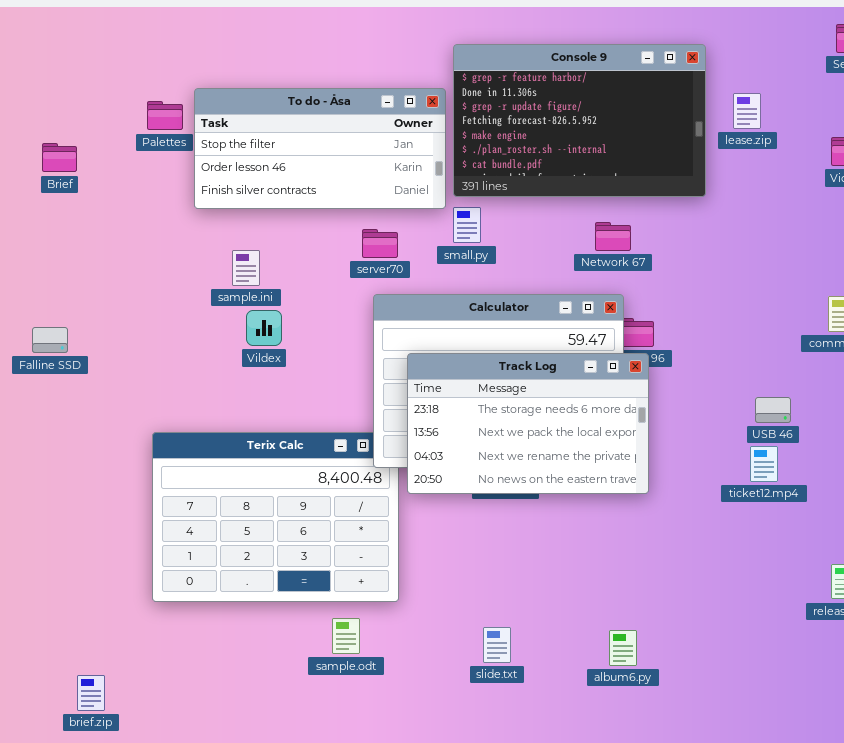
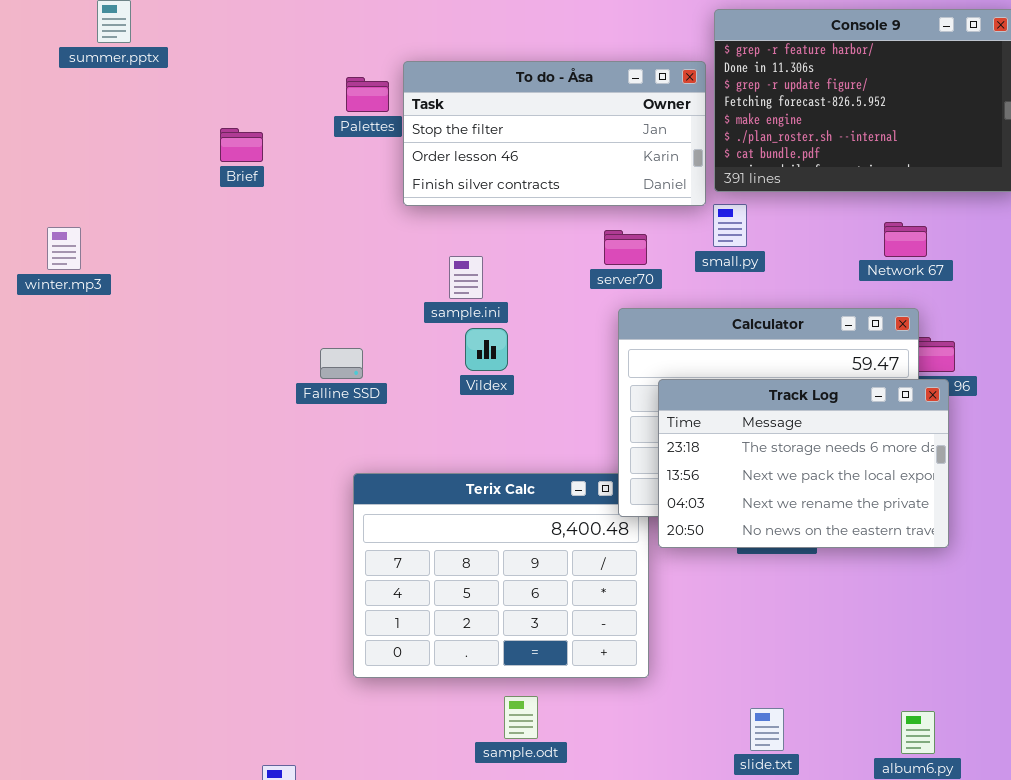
Falline SSD: [32,327,68,353] -> [320,348,363,379], moved
sample.odt: [332,618,360,654] -> [504,696,538,739], moved

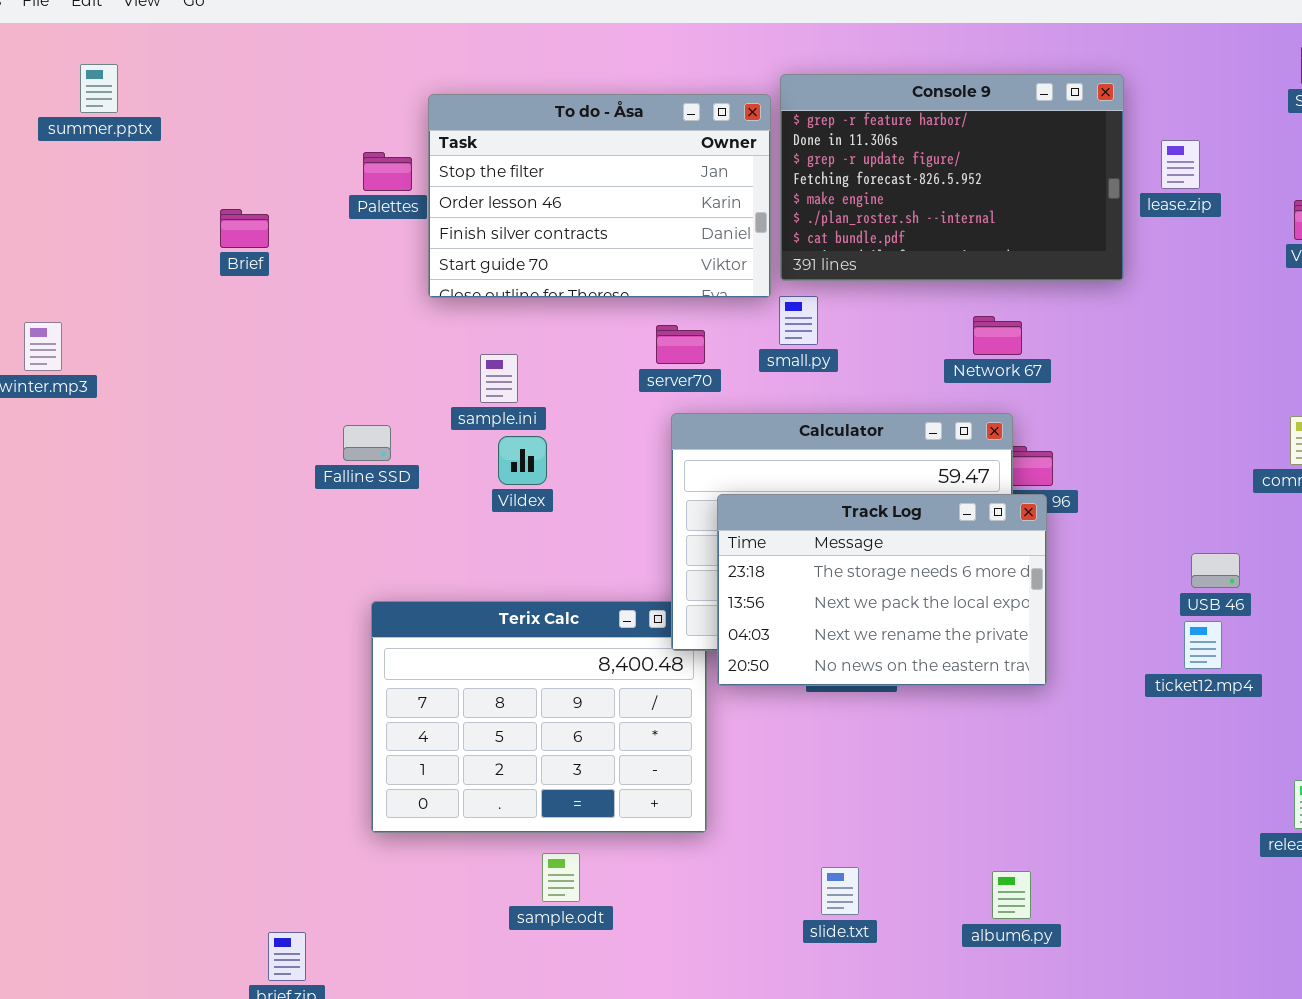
To do - Åsa: [403,61,706,206] -> [428,94,771,298], resized
Falline SSD: [320,348,363,379] -> [343,425,391,461], moved

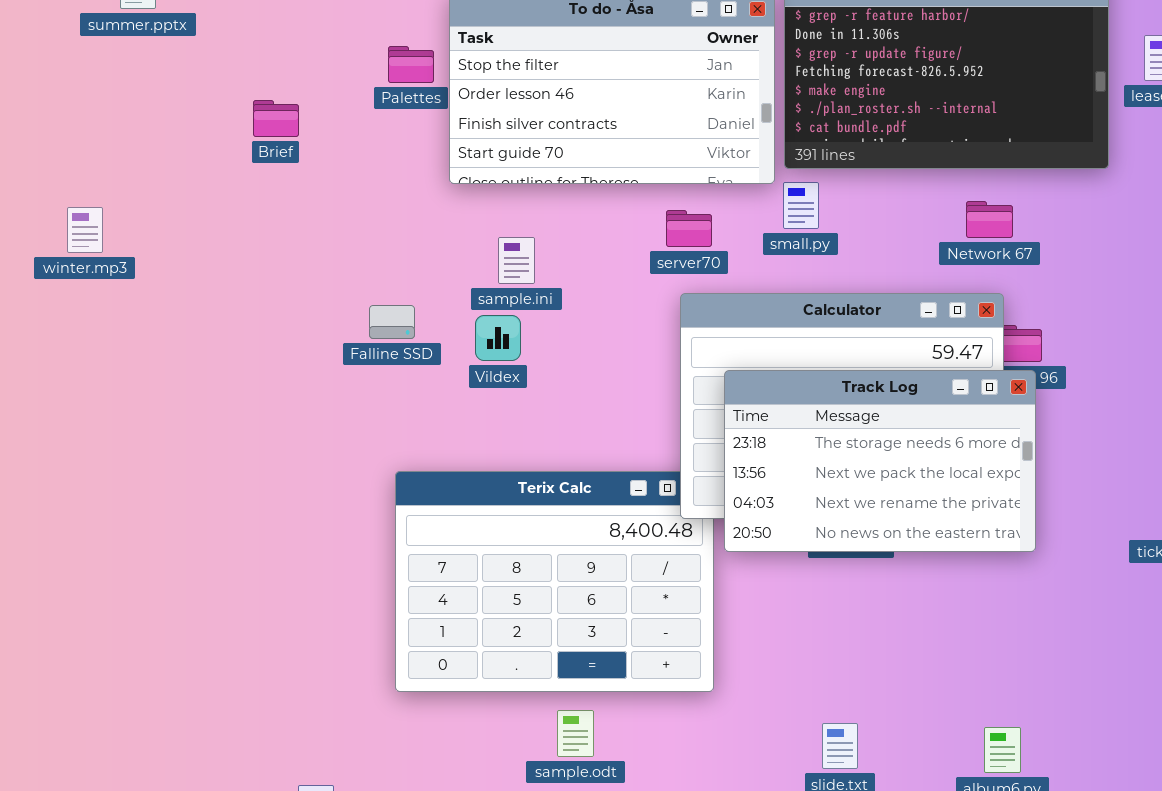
Vildex: [498,436,547,485] -> [475,315,521,361], moved

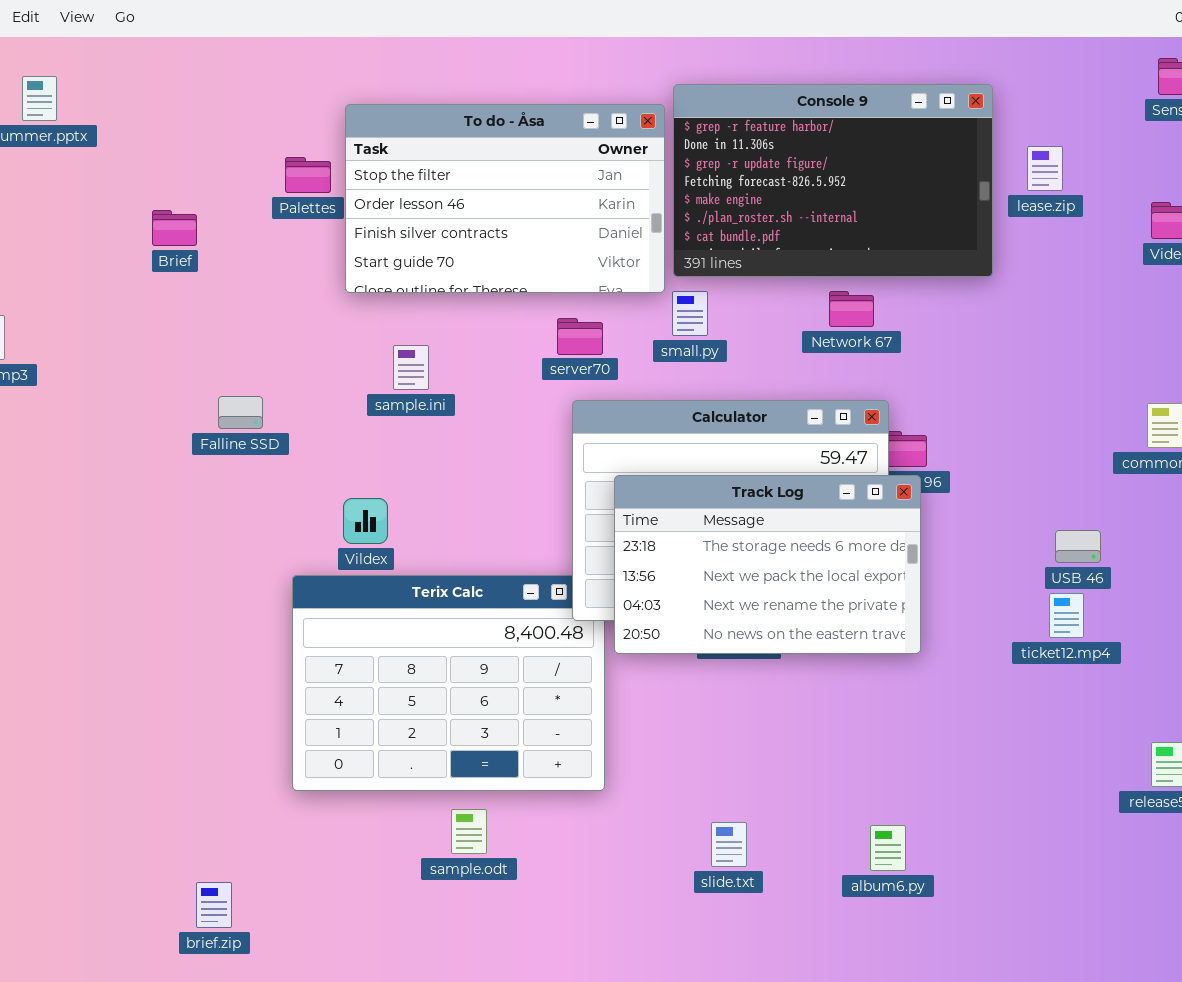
Network 67: [966,201,1013,238] -> [829,291,874,327], moved
Falline SSD: [369,305,415,339] -> [218,396,263,429], moved
Vildex: [475,315,521,361] -> [343,498,388,544], moved

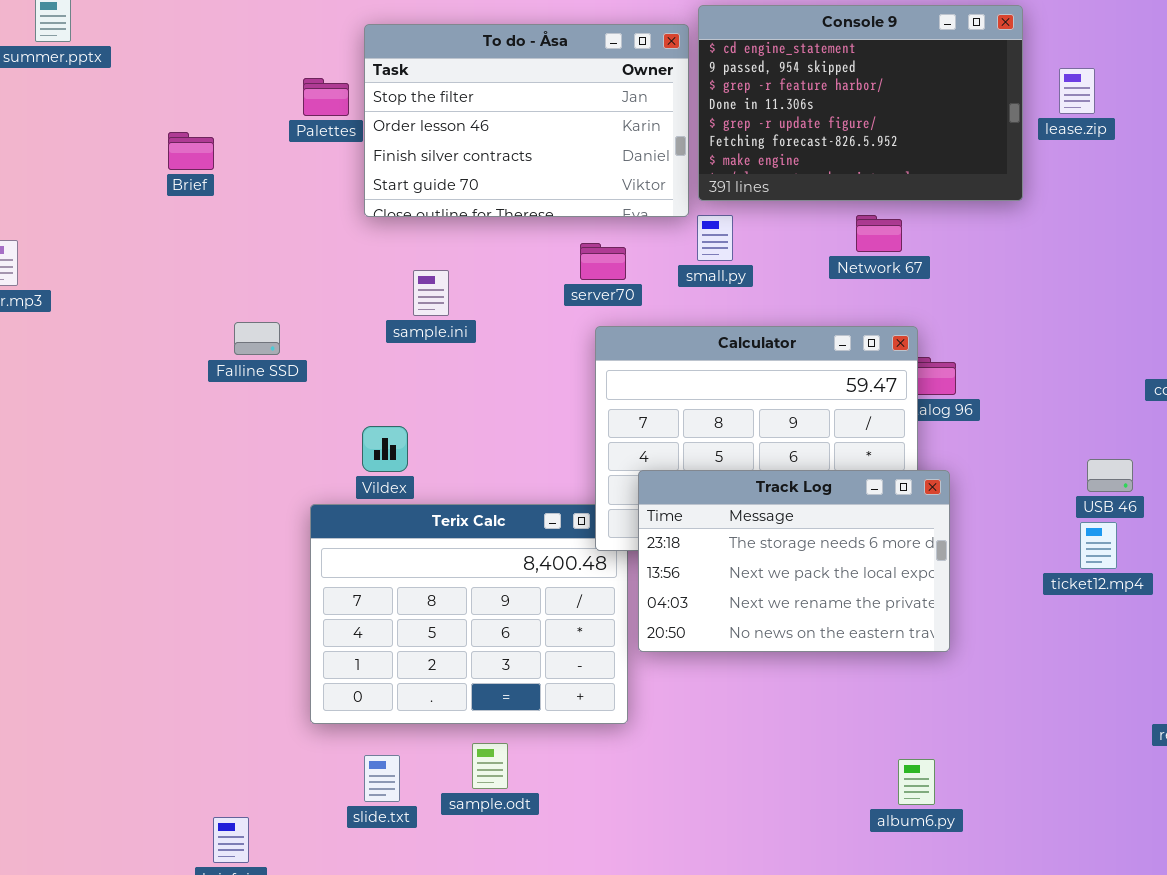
Console 9: [673,84,993,277] -> [698,5,1023,201], scrolled up 2 rows
Track Log: [614,475,921,654] -> [638,470,950,652], moved
slide.txt: [711,822,747,867] -> [364,755,400,802], moved

